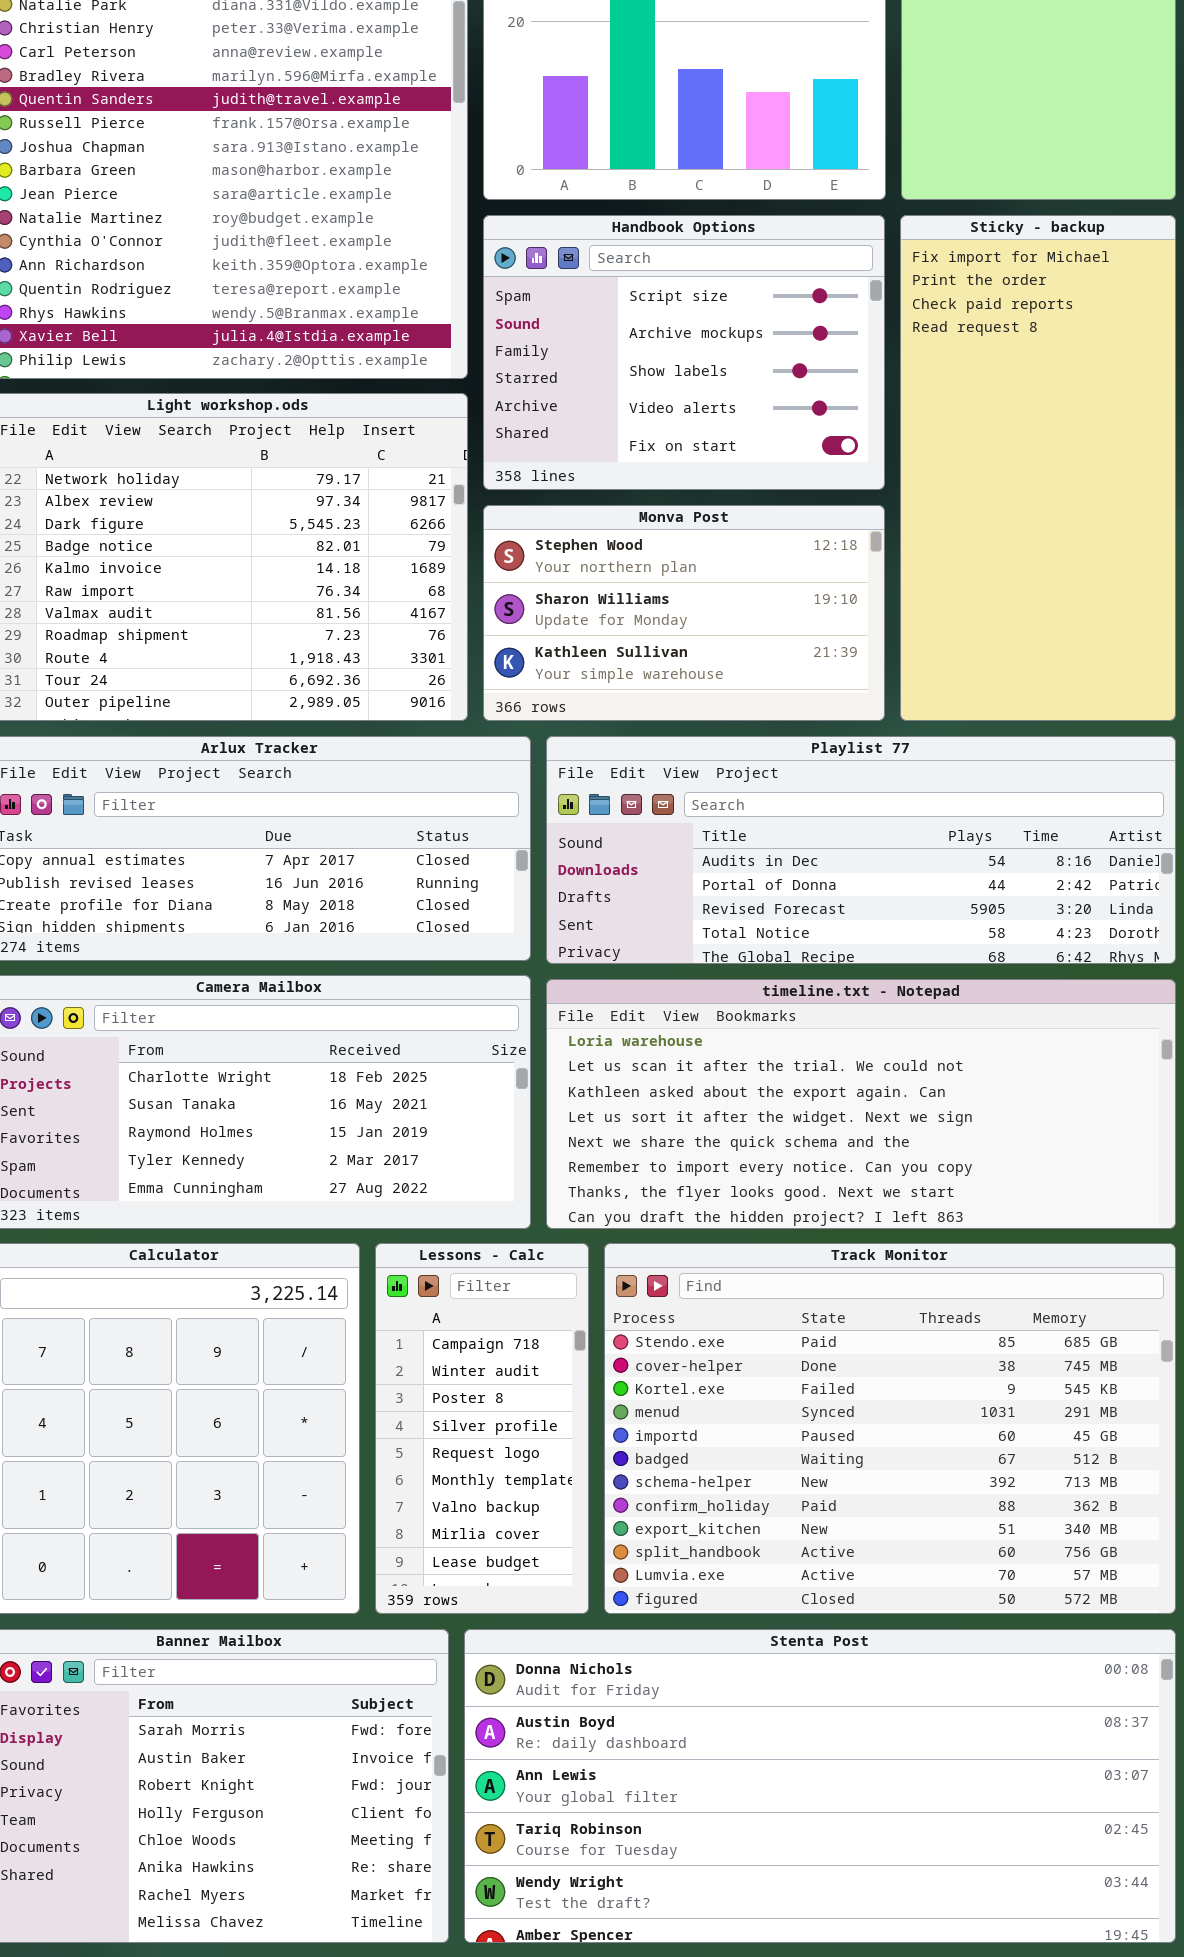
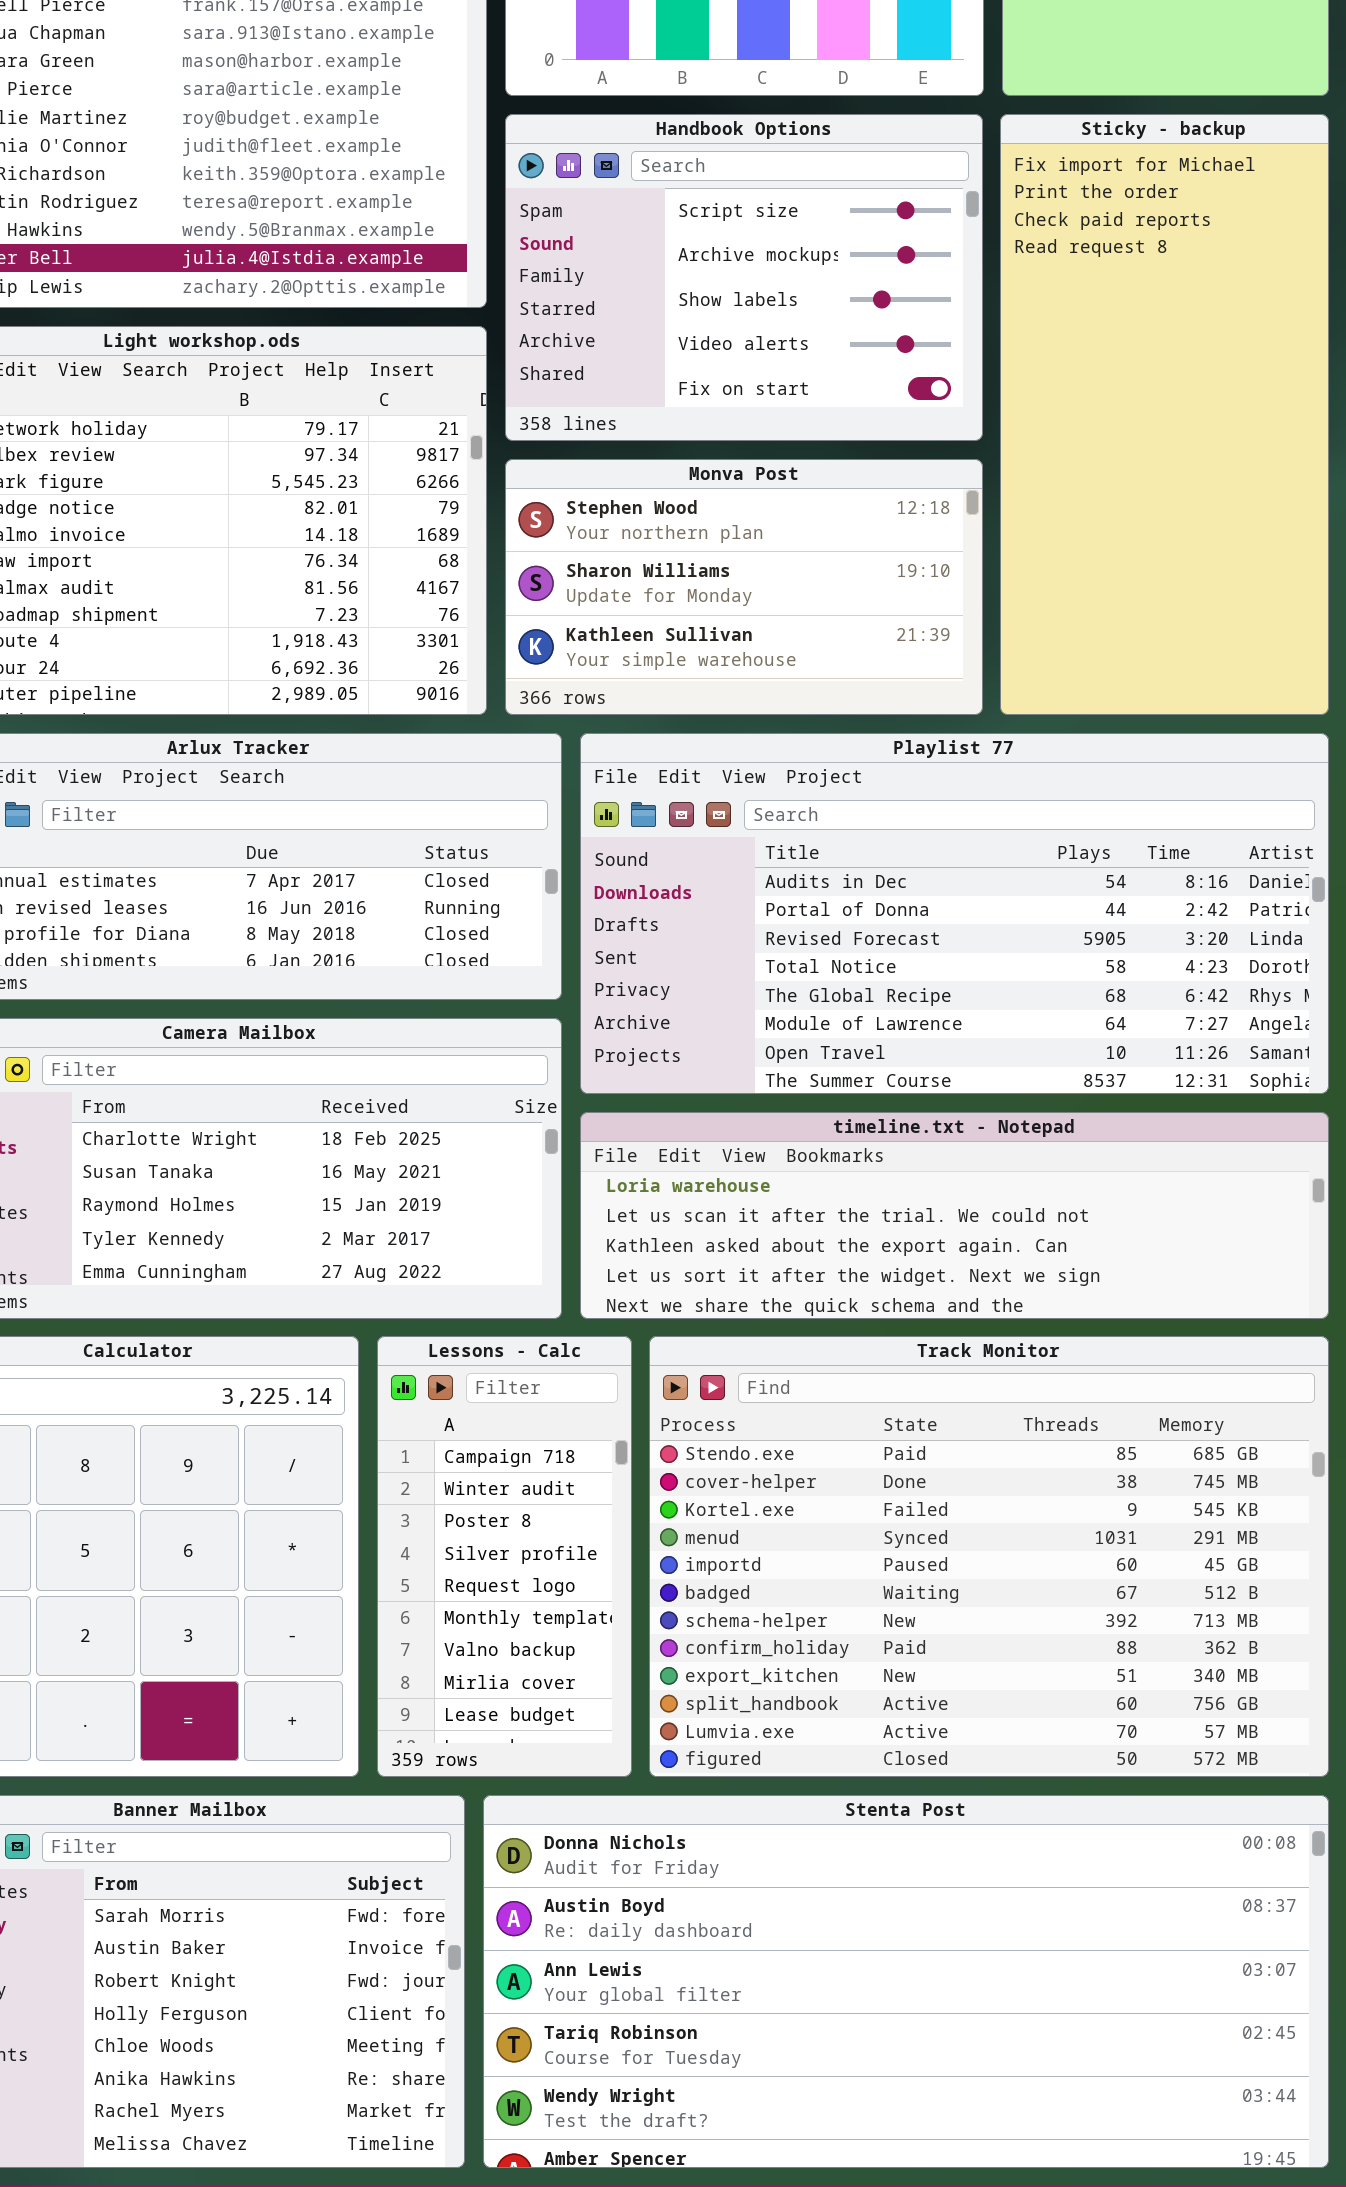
Playlist 77: [546,736,1176,964] -> [580,733,1329,1094], resized
timeline.txt - Notepad: [546,979,1176,1229] -> [580,1112,1329,1319], resized

